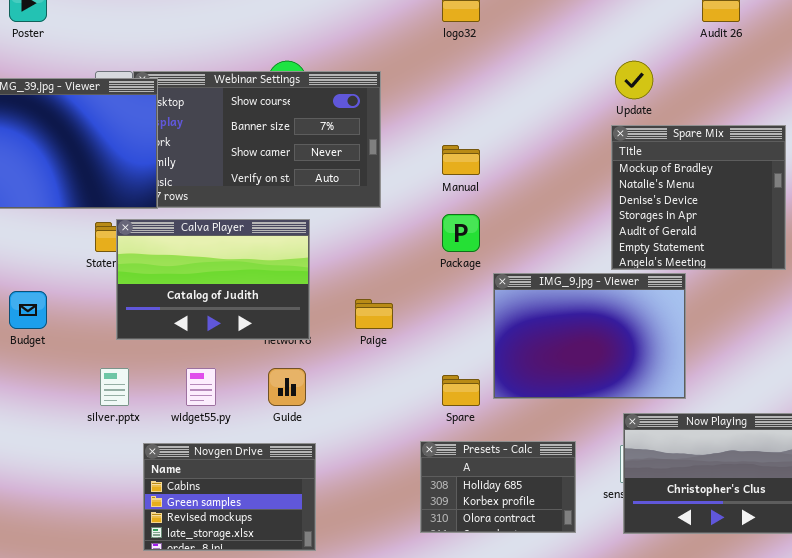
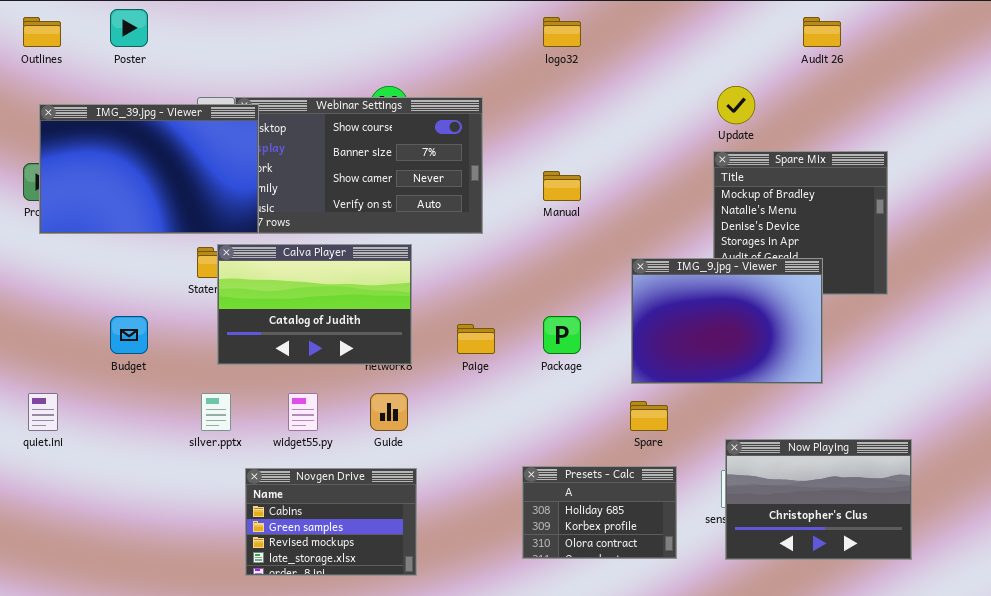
Package: [442,214,480,252] -> [543,316,581,354], moved
IMG_9.jpg - Viewer: [493,273,686,399] -> [631,258,823,384], moved
Spare: [442,375,480,406] -> [630,401,668,431], moved

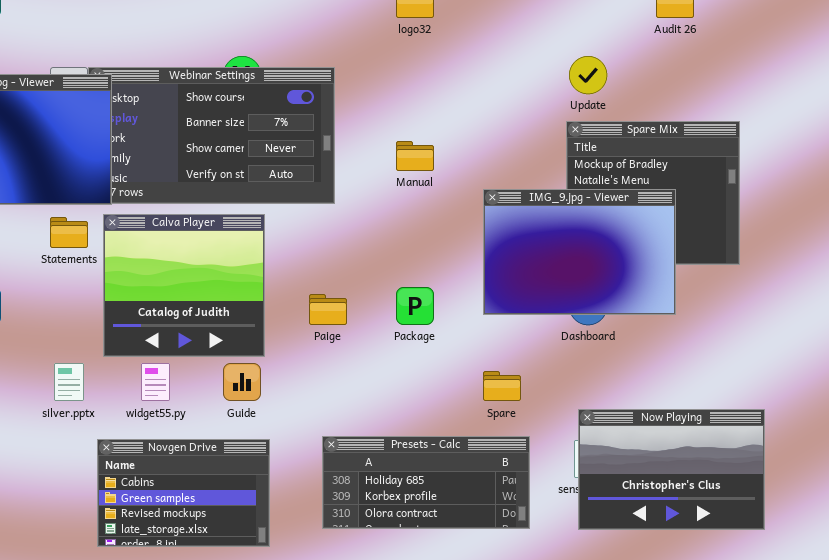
Calva Player: [217,244,412,365] -> [103,214,265,357], resized
IMG_9.jpg - Viewer: [631,258,823,384] -> [483,189,676,315], moved
Presets - Calc: [522,466,677,559] -> [322,436,530,529], resized

